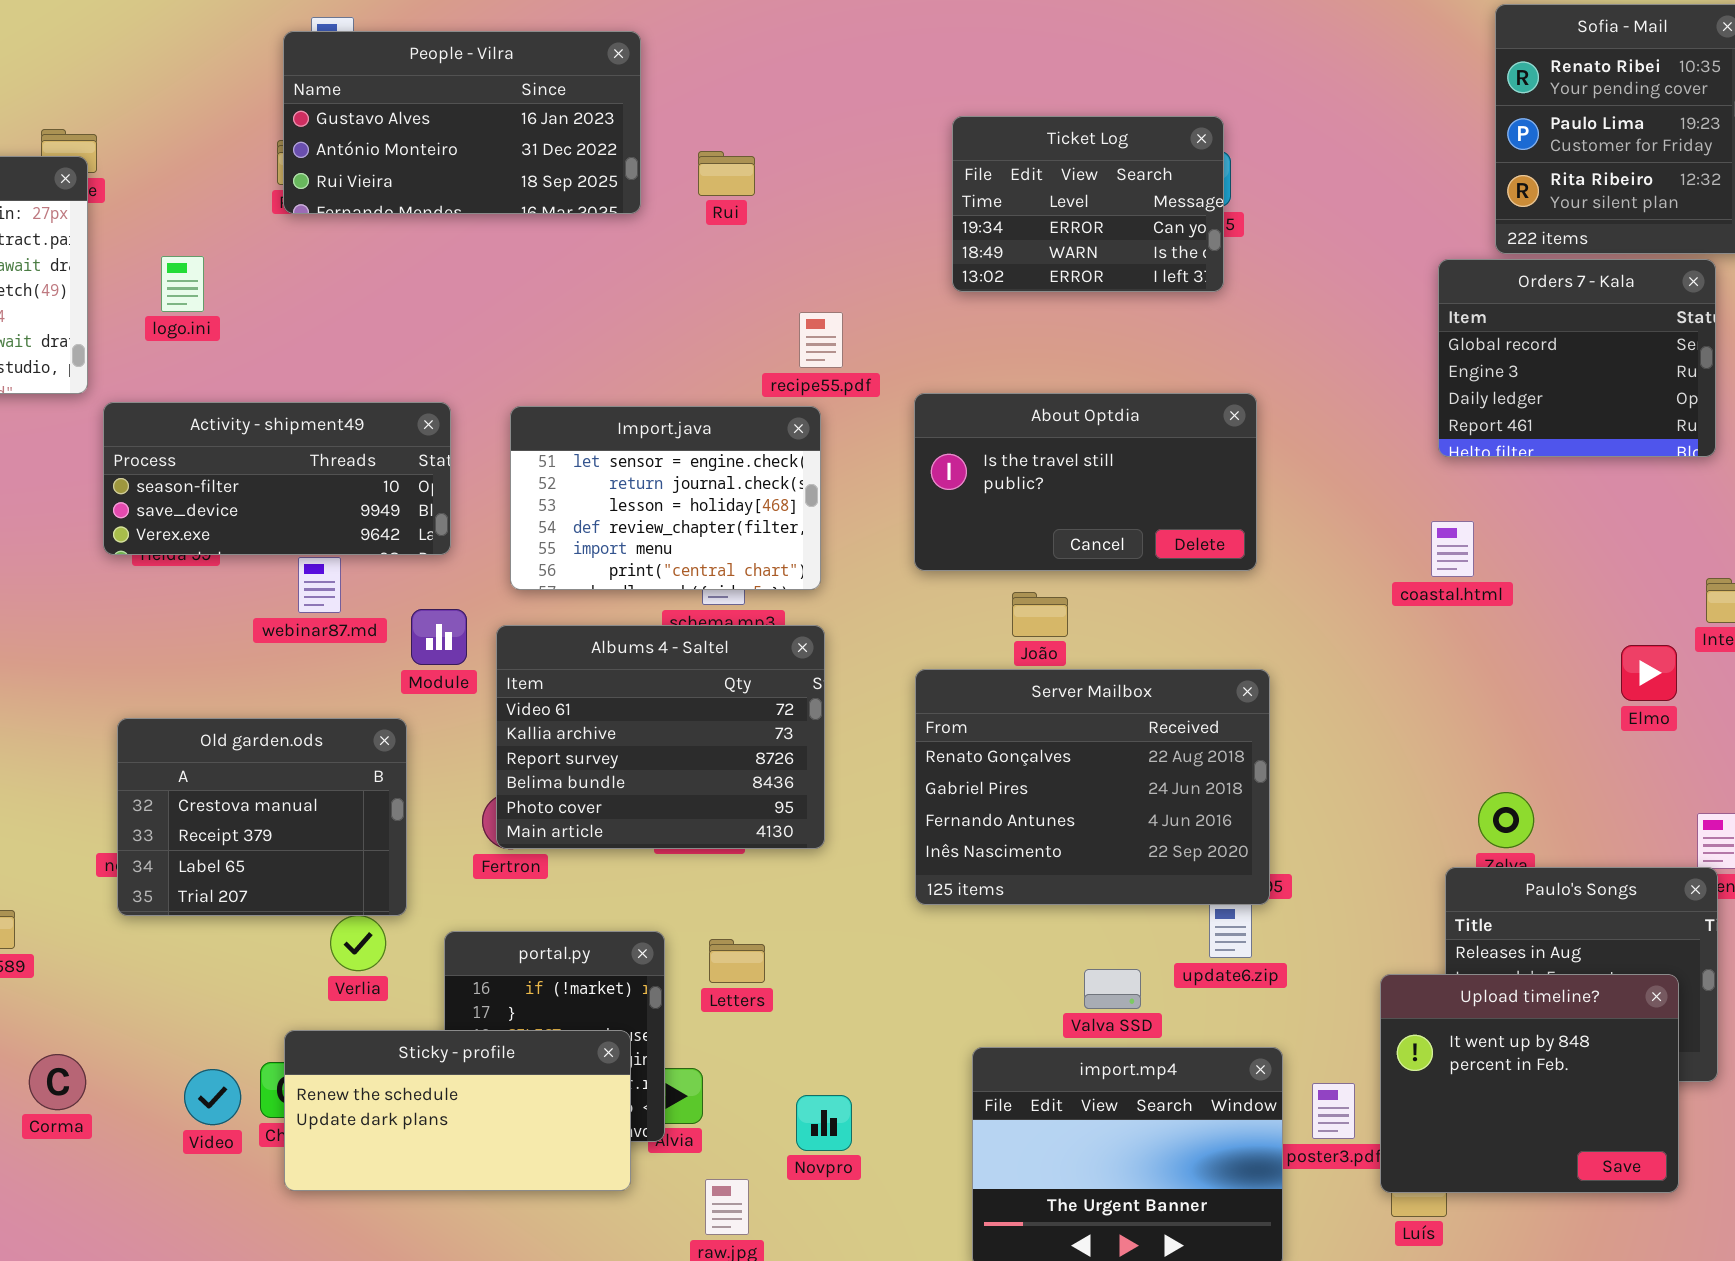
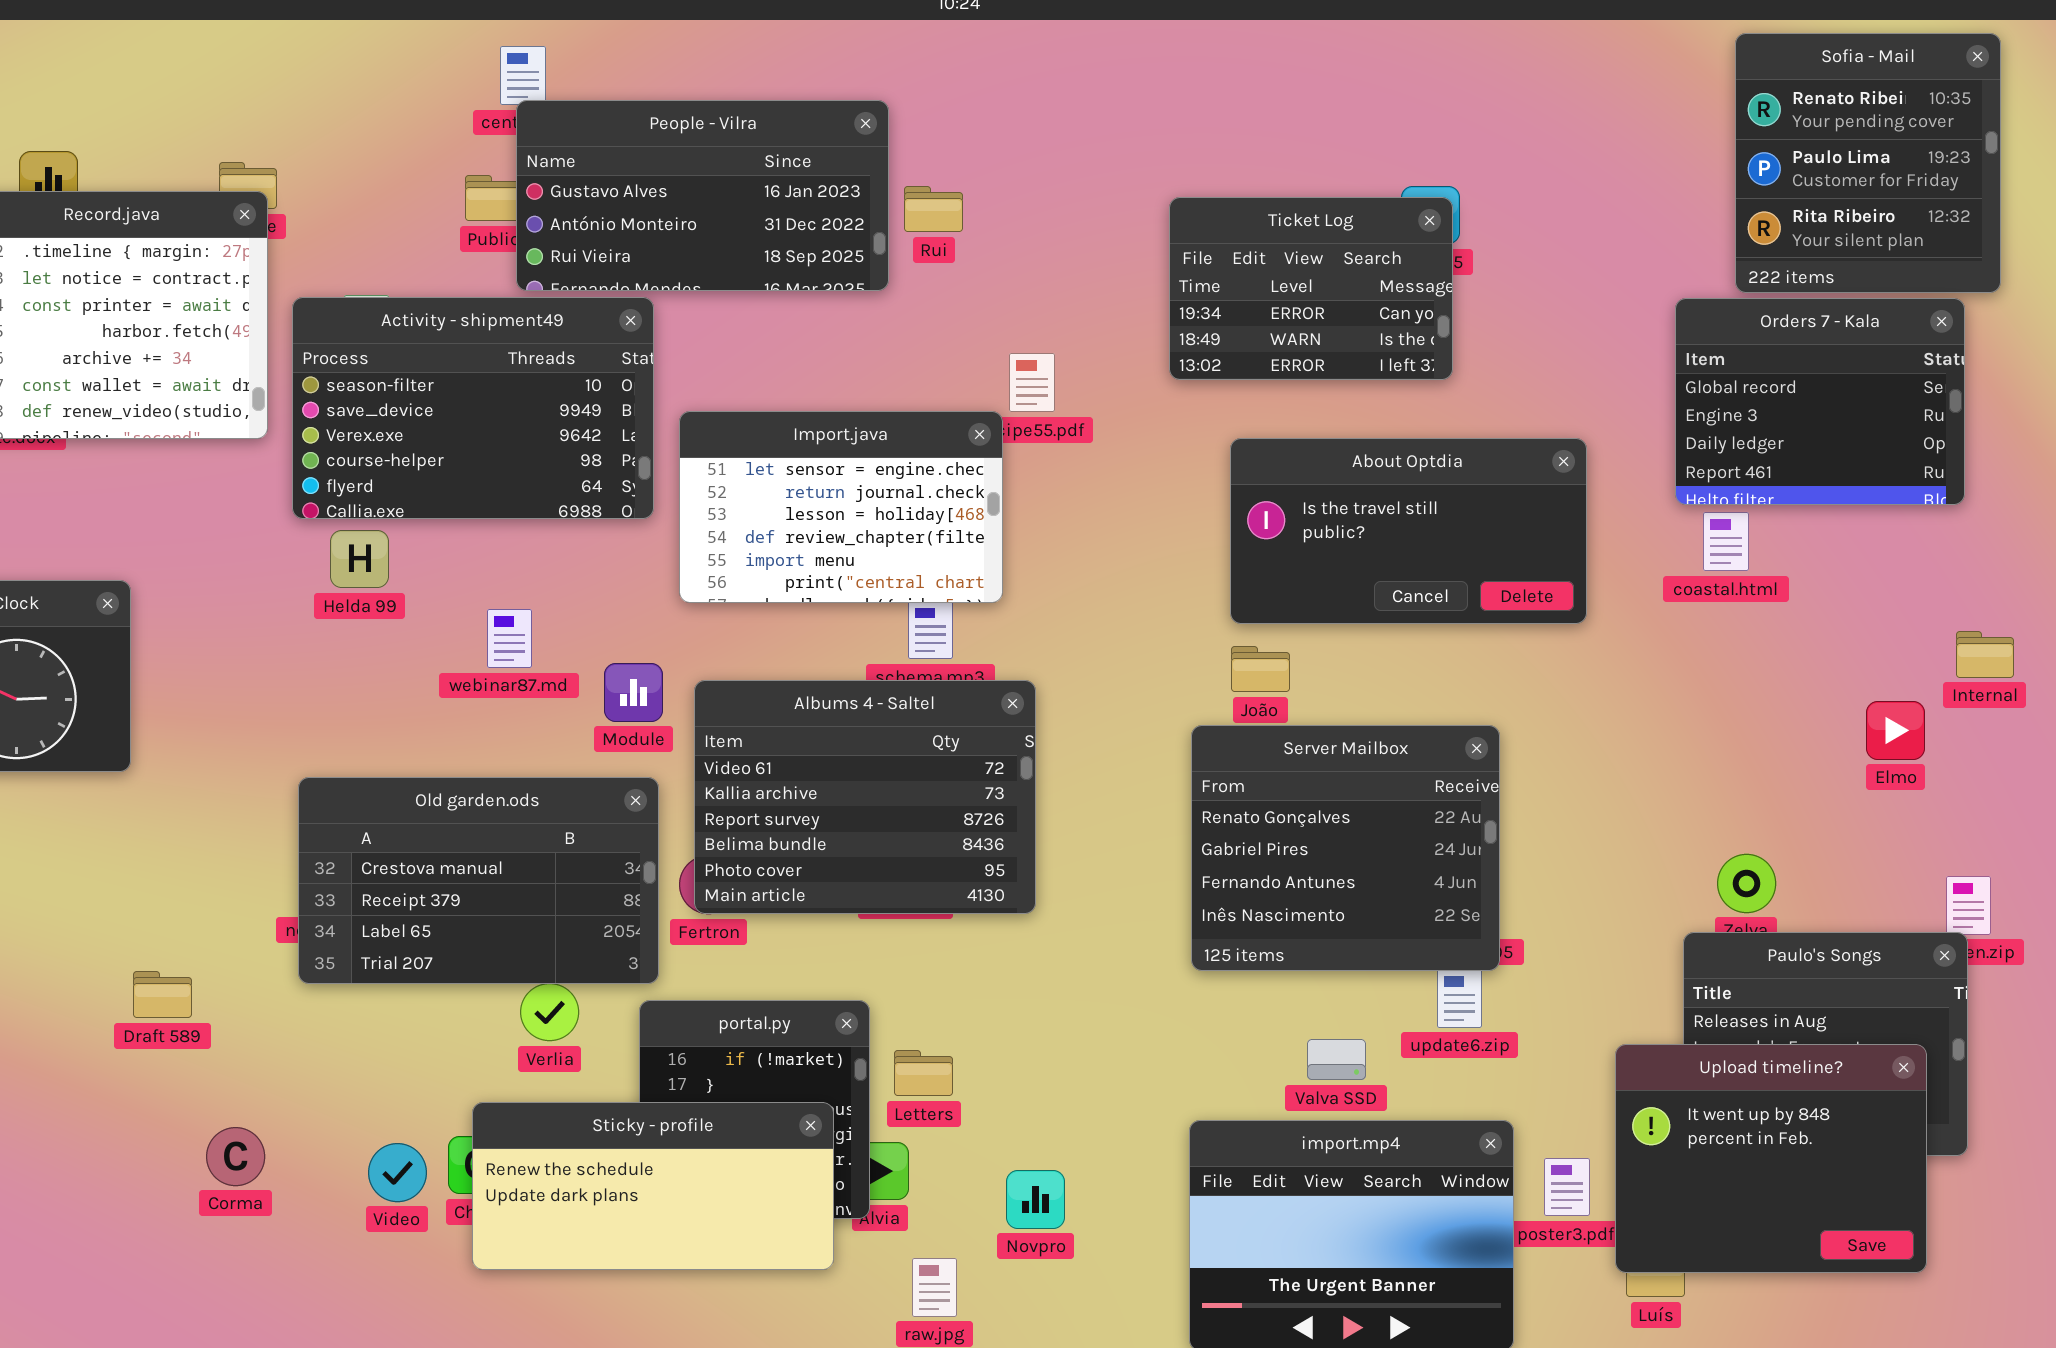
People - Vilra: [283,31,641,214] -> [516,100,889,291], moved
Ticket Log: [952,116,1224,292] -> [1169,197,1453,380], moved
About Optdia: [914,393,1257,571] -> [1230,438,1587,624], moved
Activity - shipment49: [103,402,451,555] -> [292,297,654,519], moved, resized
Import.java: [510,406,821,590] -> [679,411,1003,603], moved
coastal.html: [1431,521,1474,577] -> [1703,512,1749,571], moved
Server Mailbox: [915,669,1270,905] -> [1191,725,1500,971], resized
Old garden.ods: [117,718,407,916] -> [298,777,659,984], resized
Letters: [709,939,765,983] -> [894,1050,953,1096], moved

